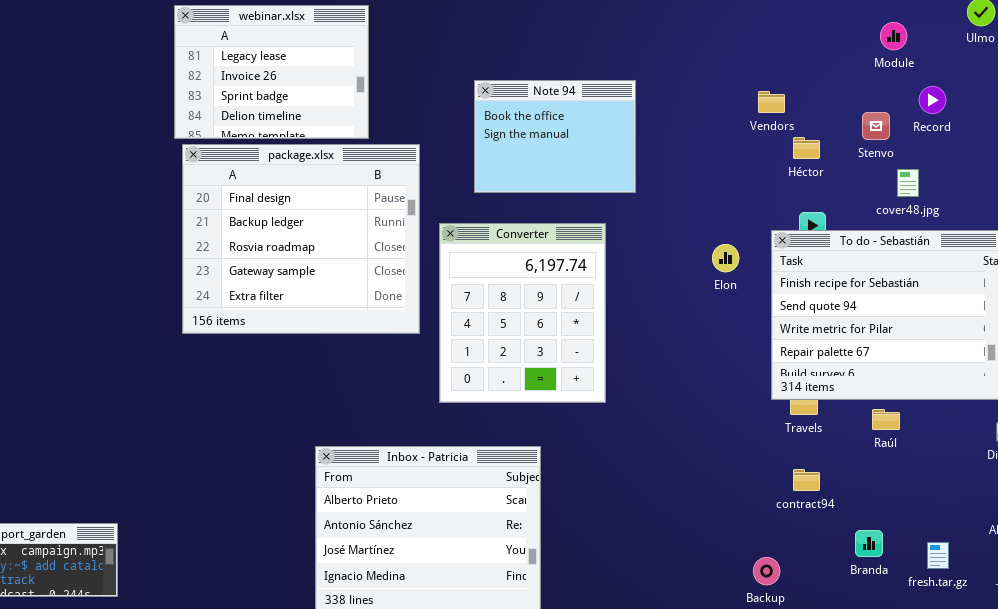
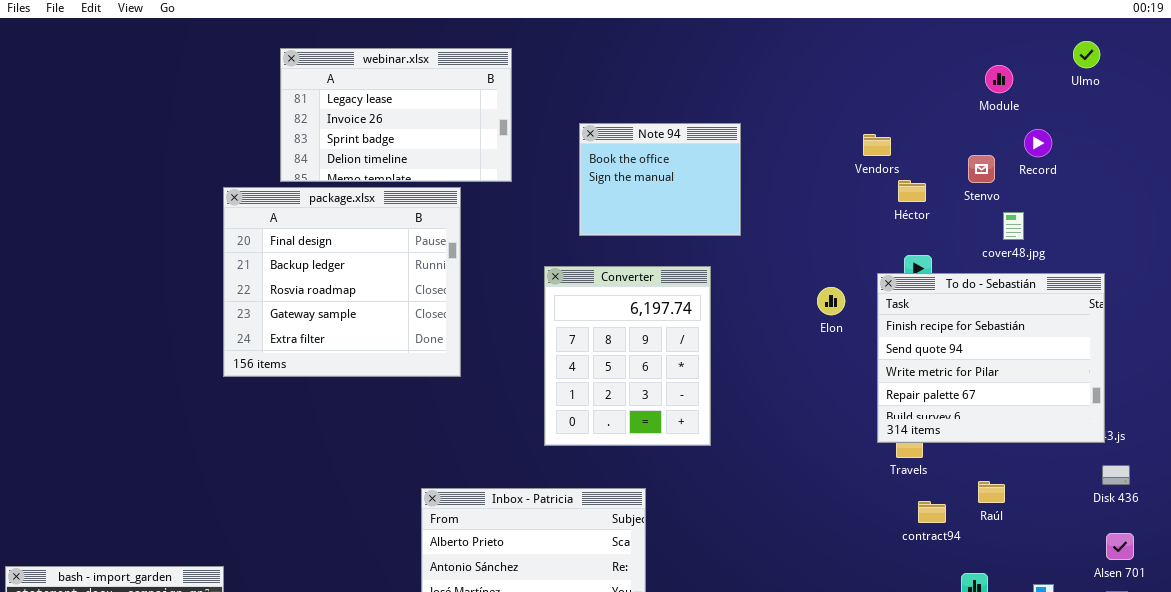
webinar.xlsx: [174,5,369,139] -> [280,48,512,182], resized
package.xlsx: [182,144,420,334] -> [223,187,461,377], moved
Raúl: [872,409,900,430] -> [978,481,1005,503], moved
contract94: [793,469,820,491] -> [918,501,946,523], moved

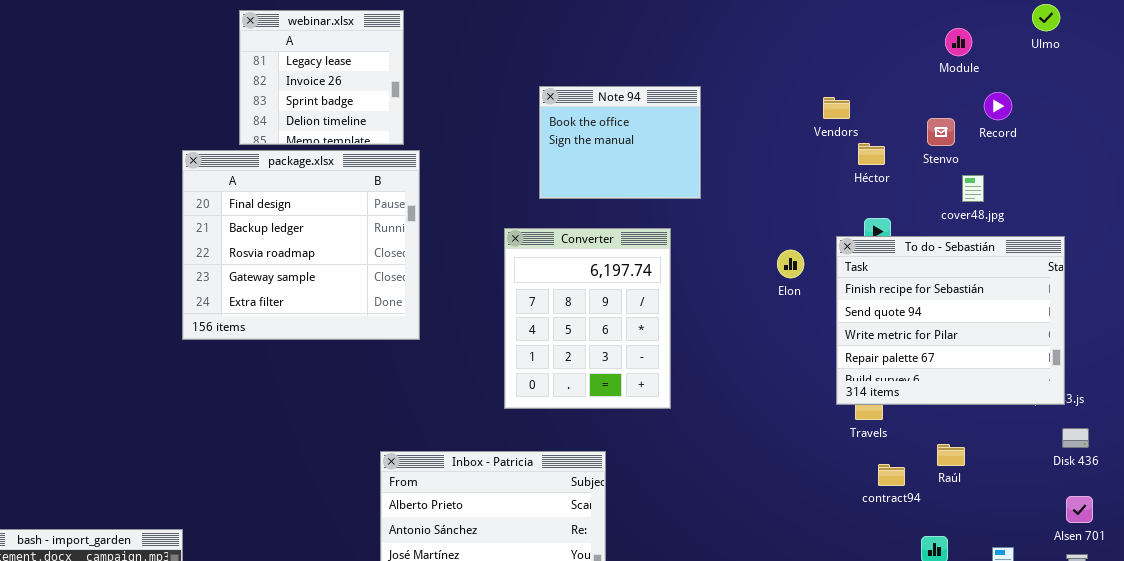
webinar.xlsx: [280,48,512,182] -> [239,10,404,145], resized

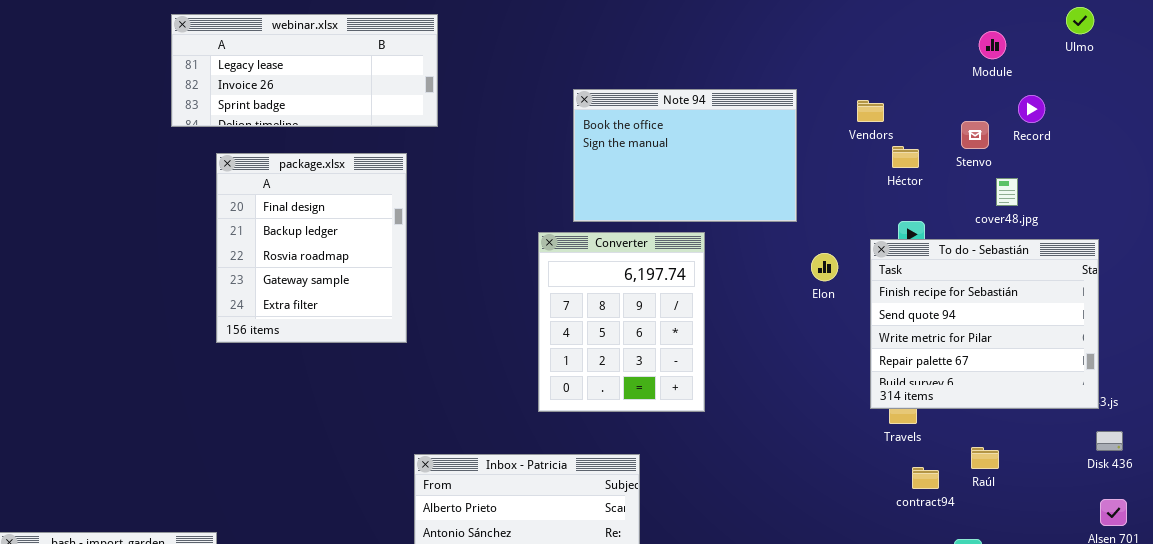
webinar.xlsx: [239,10,404,145] -> [171,14,438,127], resized
Note 94: [539,86,701,199] -> [573,89,797,222], resized
package.xlsx: [182,150,420,340] -> [216,153,407,343], resized

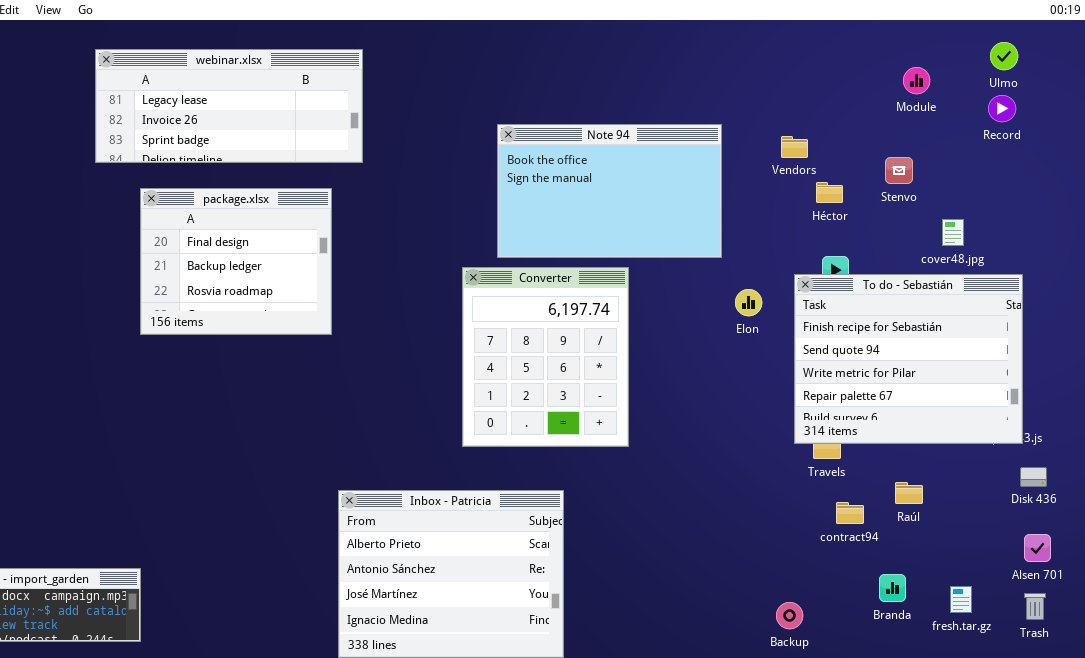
Record: [1018,95,1045,123] -> [988,95,1016,122], moved
package.xlsx: [216,153,407,343] -> [140,188,332,335], resized
cover48.jpg: [996,178,1018,206] -> [942,219,964,246], moved

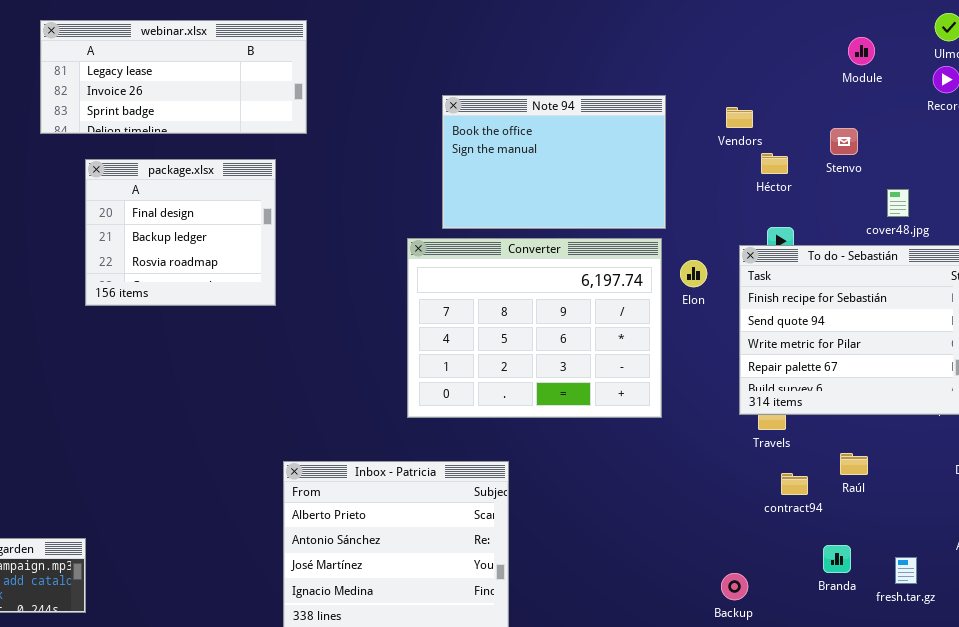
Converter: [462,267,629,447] -> [407,238,662,418], resized

